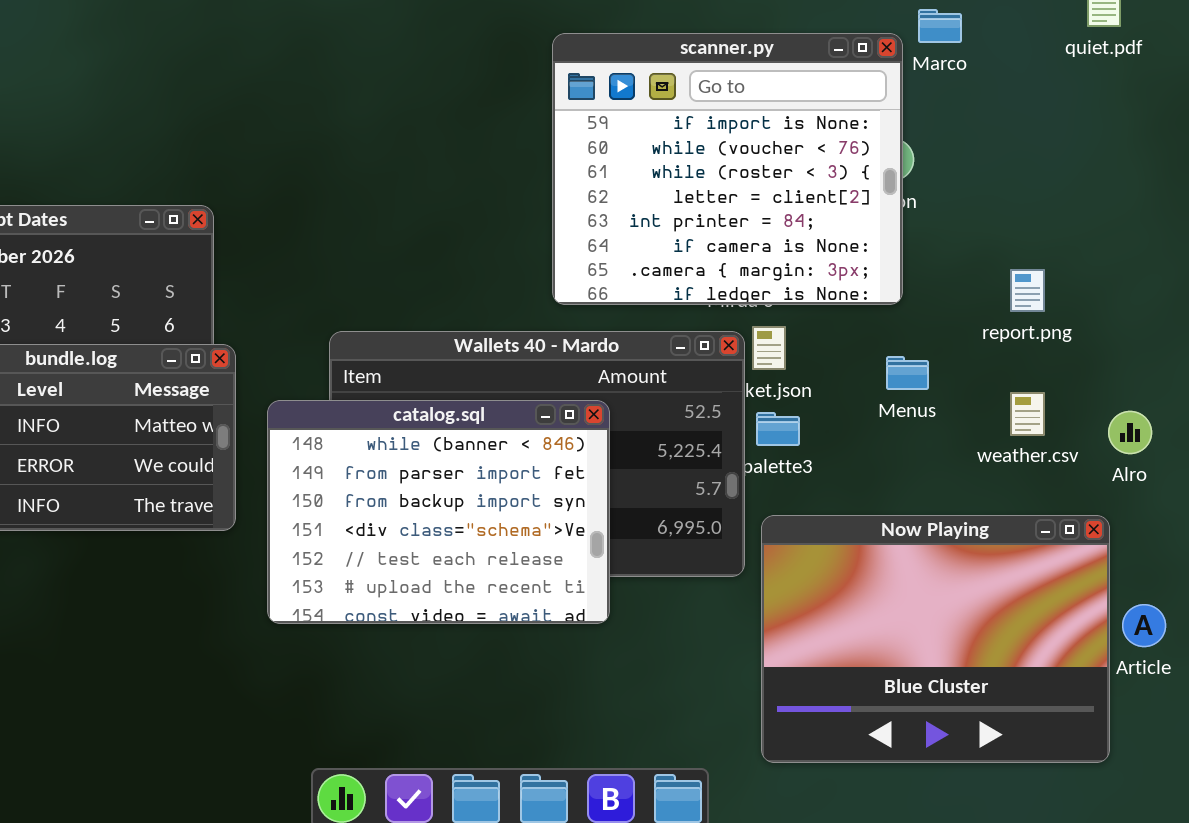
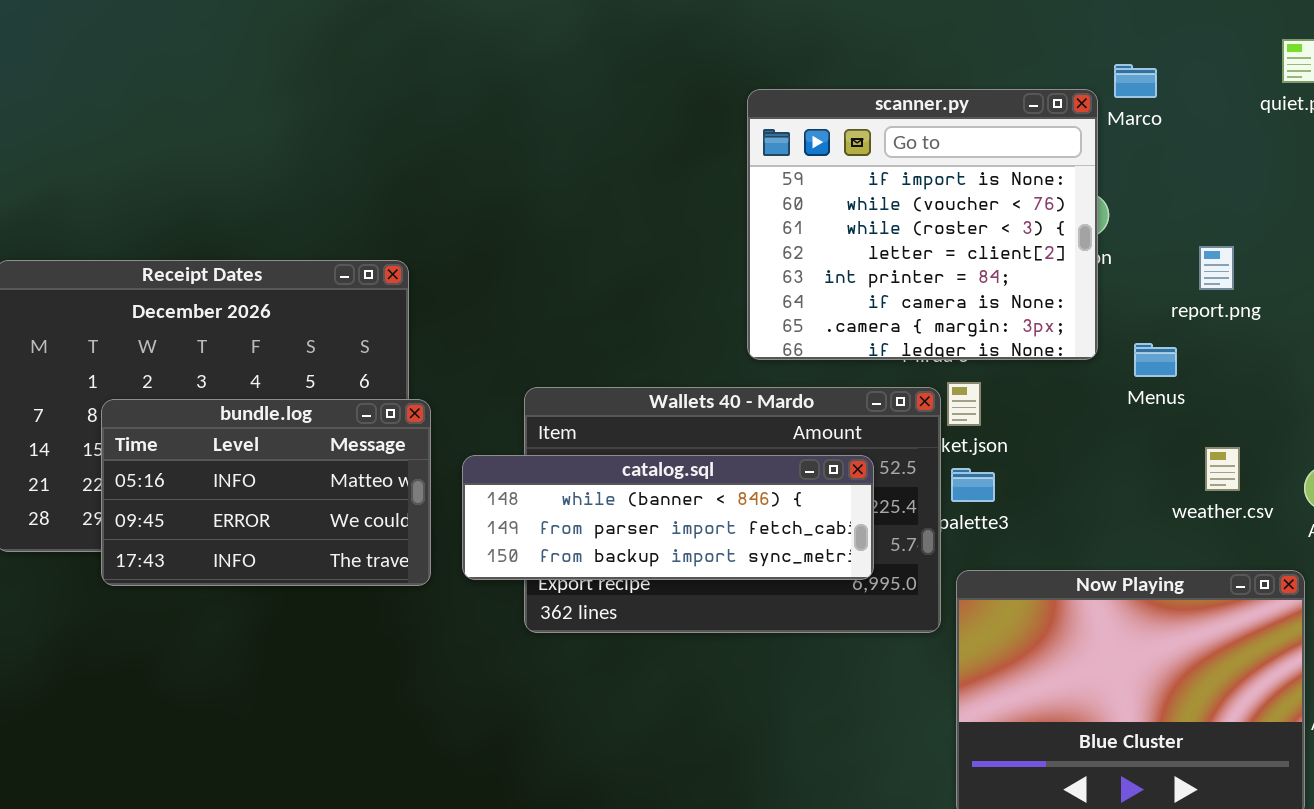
report.png: [1010,269,1045,312] -> [1199,246,1234,290], moved
Menus: [886,356,929,390] -> [1134,343,1177,377], moved
catalog.sql: [267,400,610,624] -> [462,455,874,580], resized

